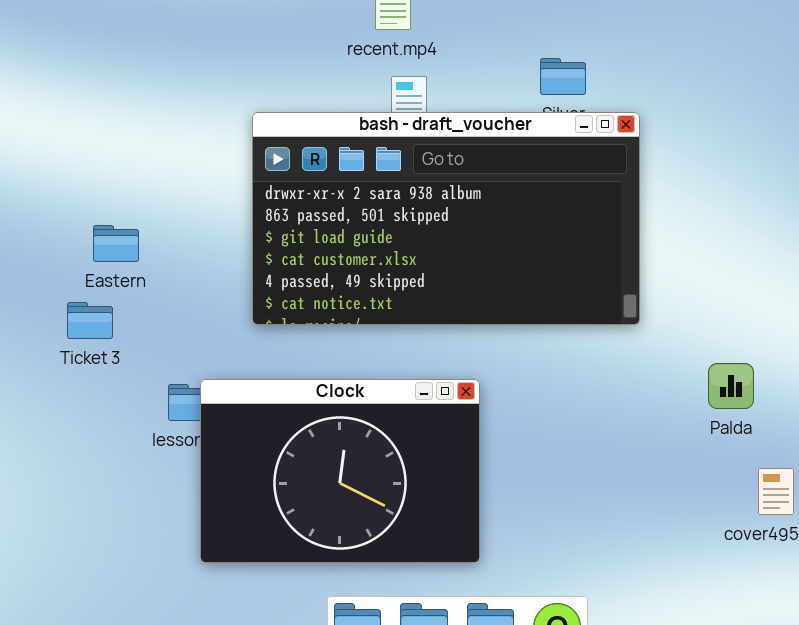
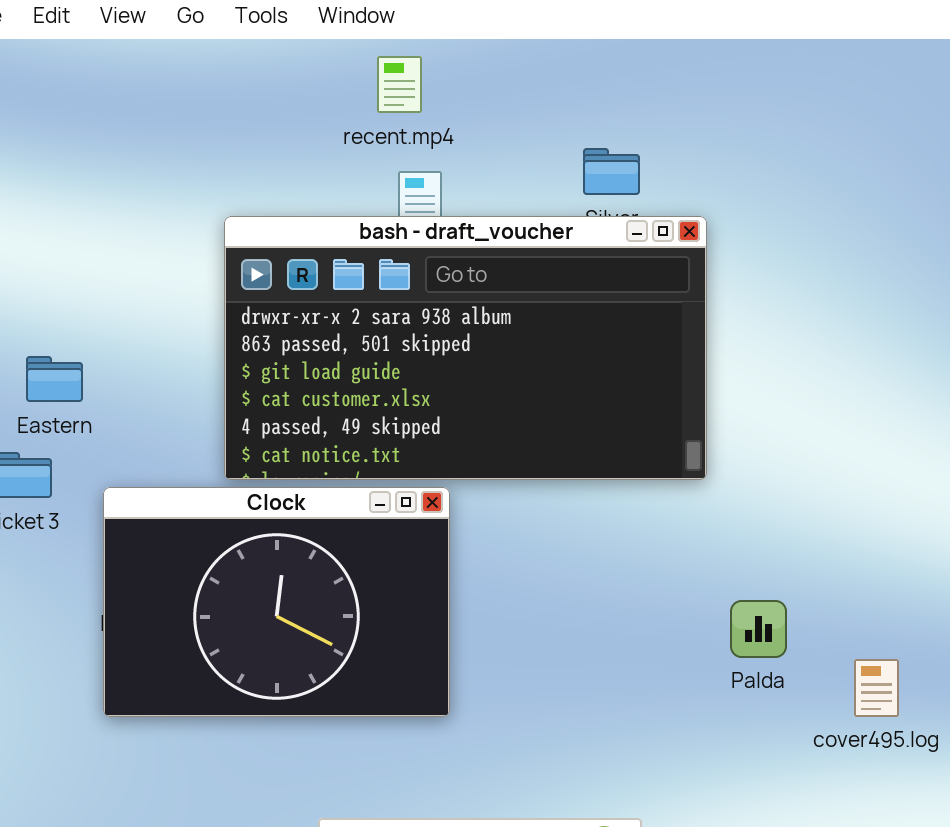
Palda: [708,363,754,409] -> [730,600,787,658], moved
Clock: [200,379,480,563] -> [103,487,450,717], moved

